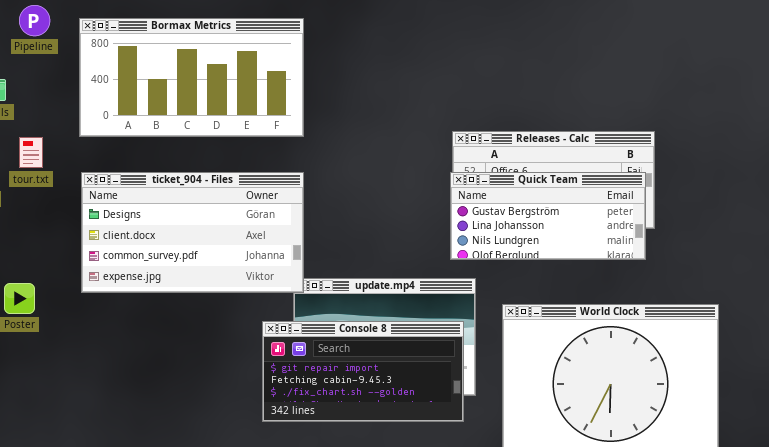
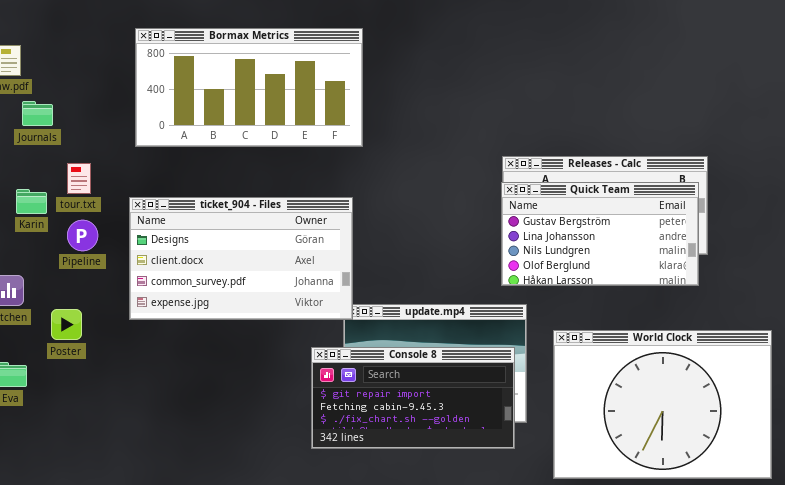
Pipeline: [19,5,50,36] -> [67,220,98,251], moved
Bormax Metrics: [79,18,304,137] -> [135,28,363,147], moved
Quick Team: [450,172,646,260] -> [501,182,699,286], resized

